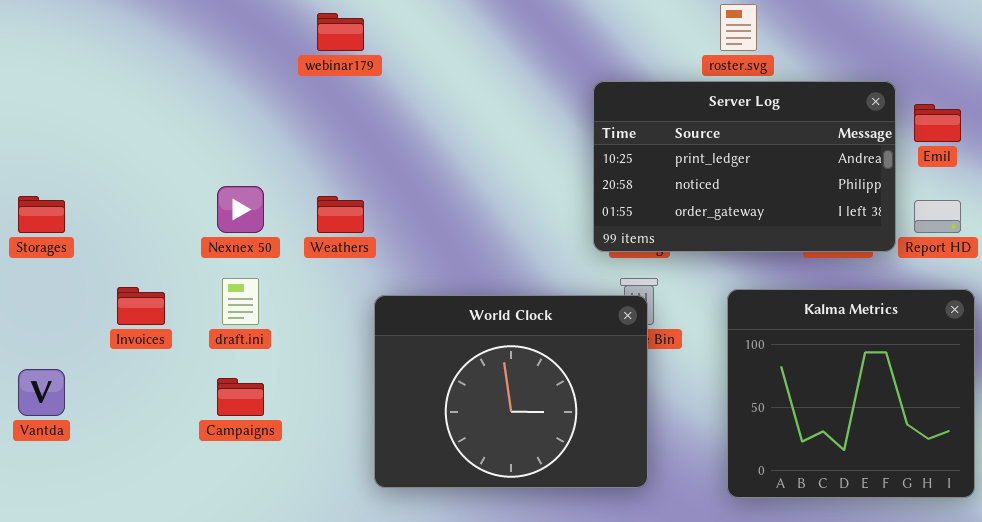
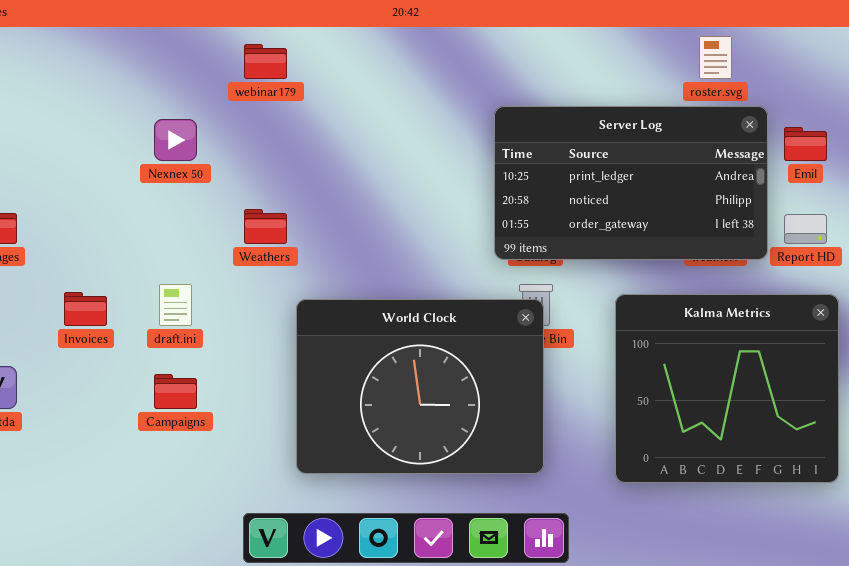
roster.svg: [720,4,757,51] -> [699,36,732,79], moved
Nexnex 50: [217,186,264,233] -> [154,119,197,161], moved

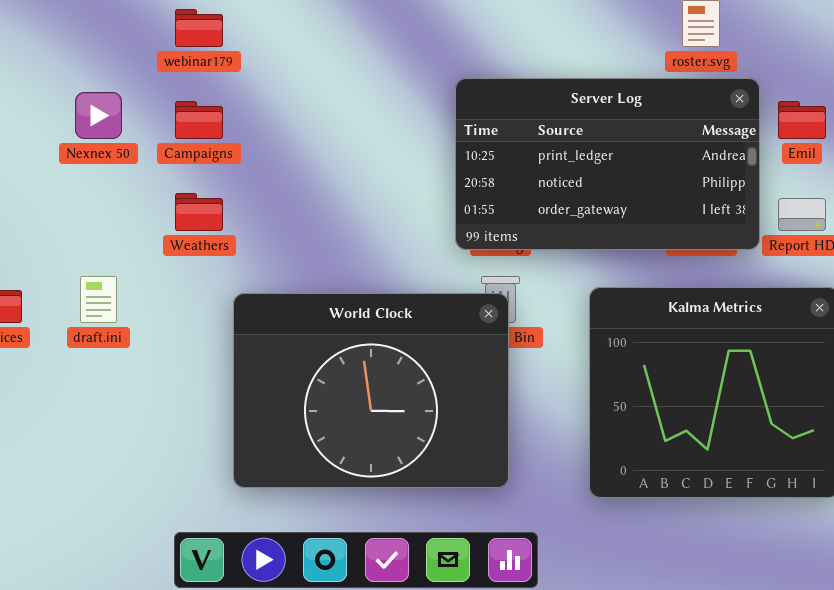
Campaigns: [154,374,197,409] -> [175,101,223,139], moved

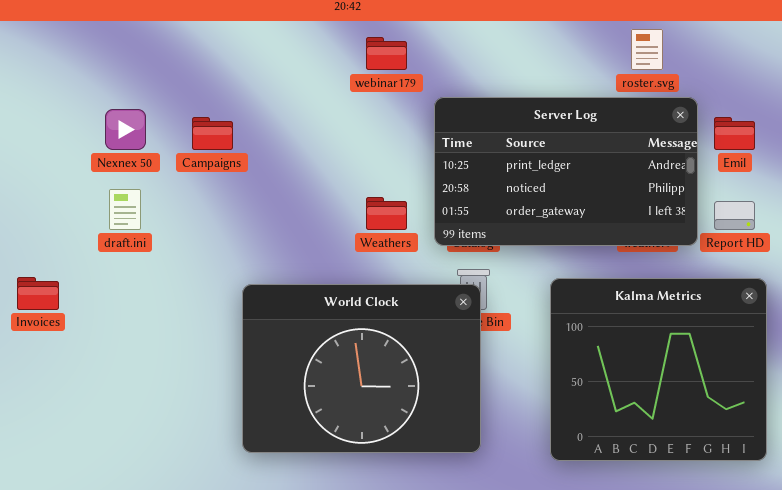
webinar179: [175,9,223,47] -> [366,37,407,70], moved
Weathers: [175,193,223,231] -> [366,197,407,230], moved
draft.ini: [80,276,117,323] -> [109,189,141,230], moved

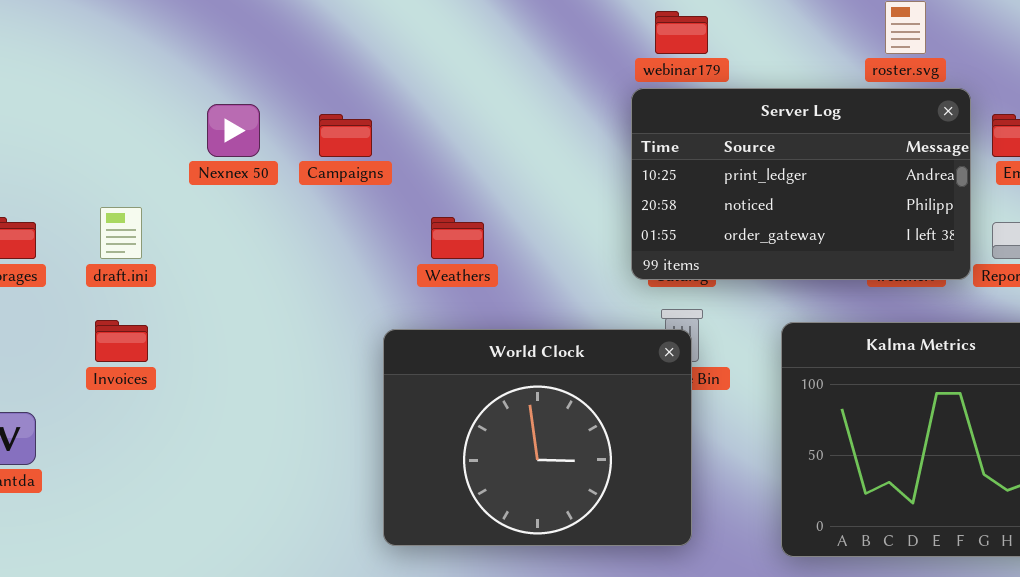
webinar179: [366,37,407,70] -> [655,11,708,54], moved
draft.ini: [109,189,141,230] -> [100,207,142,259], moved
Weathers: [366,197,407,230] -> [431,217,484,259], moved

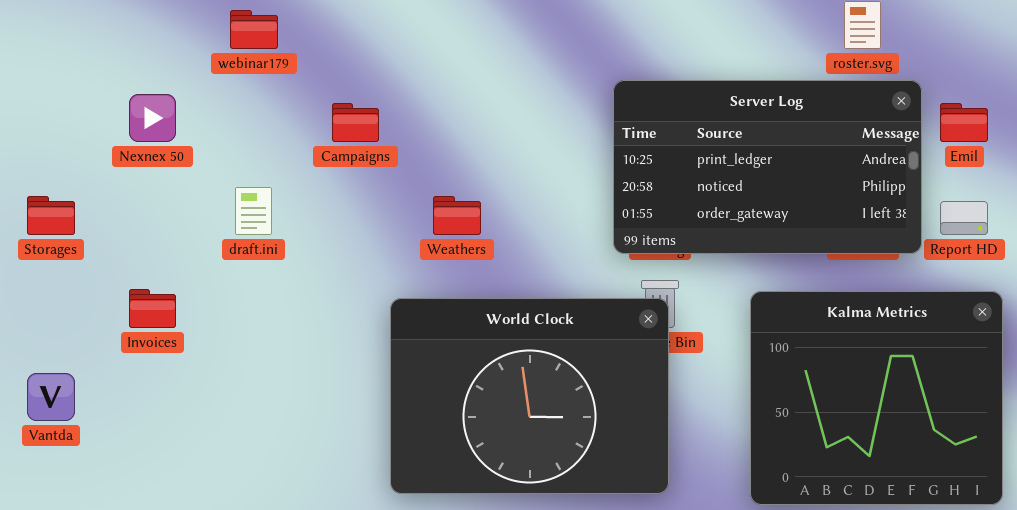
webinar179: [655,11,708,54] -> [230,10,278,49], moved
Nexnex 50: [207,104,260,157] -> [129,94,176,142], moved
draft.ini: [100,207,142,259] -> [235,187,272,235], moved

